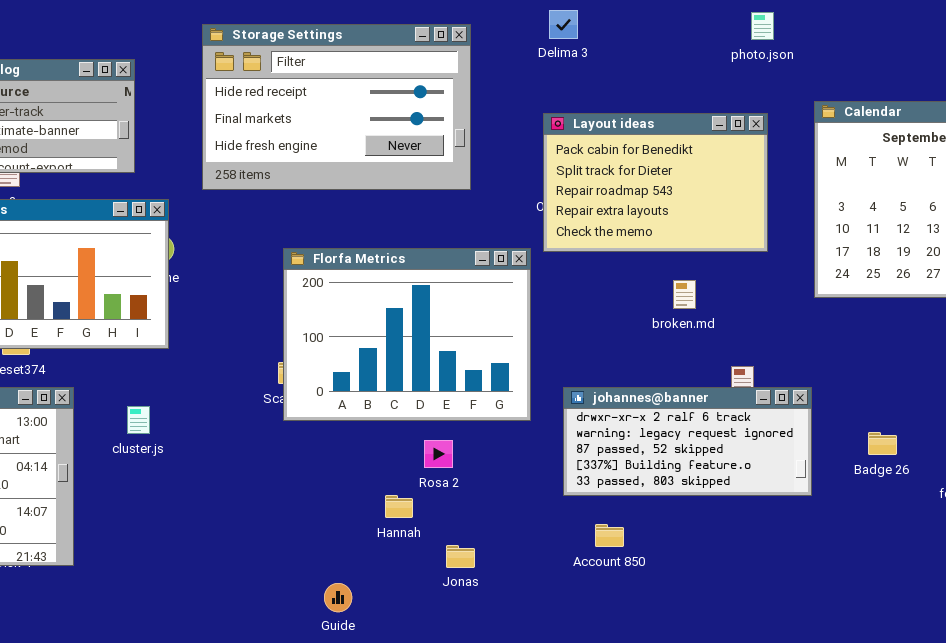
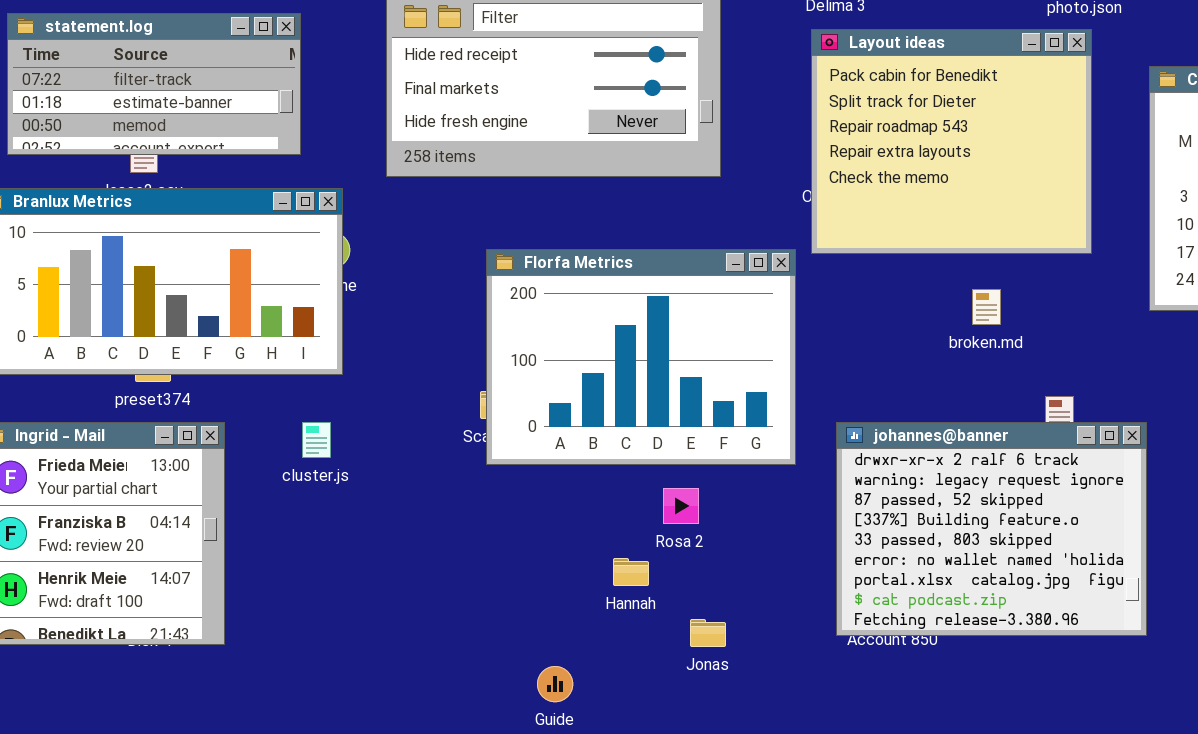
Layout ideas: [543,113,768,252] -> [811,29,1092,254], resized
johannes@banner: [563,387,812,496] -> [836,422,1147,636], resized
cluster.js: [127,406,150,434] -> [302,422,331,458], moved

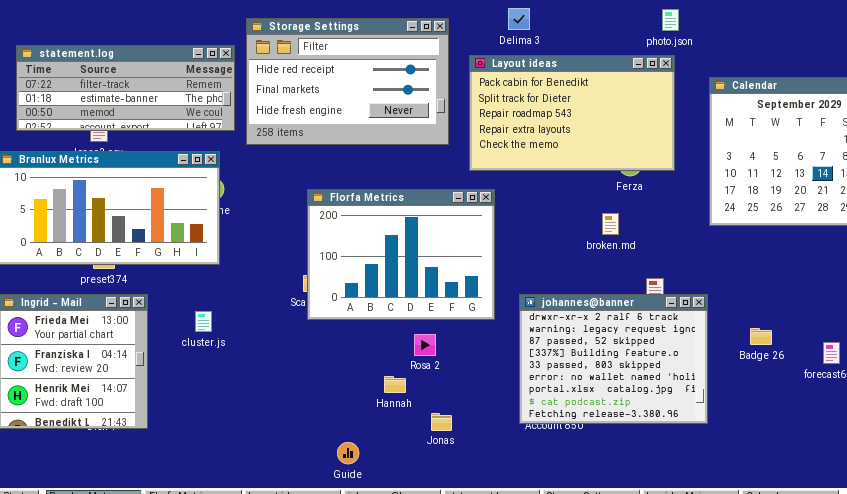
statement.log: [7,13,301,155] -> [16,45,235,131], resized
Layout ideas: [811,29,1092,254] -> [469,55,675,171], resized
cluster.js: [302,422,331,458] -> [195,311,212,332], moved

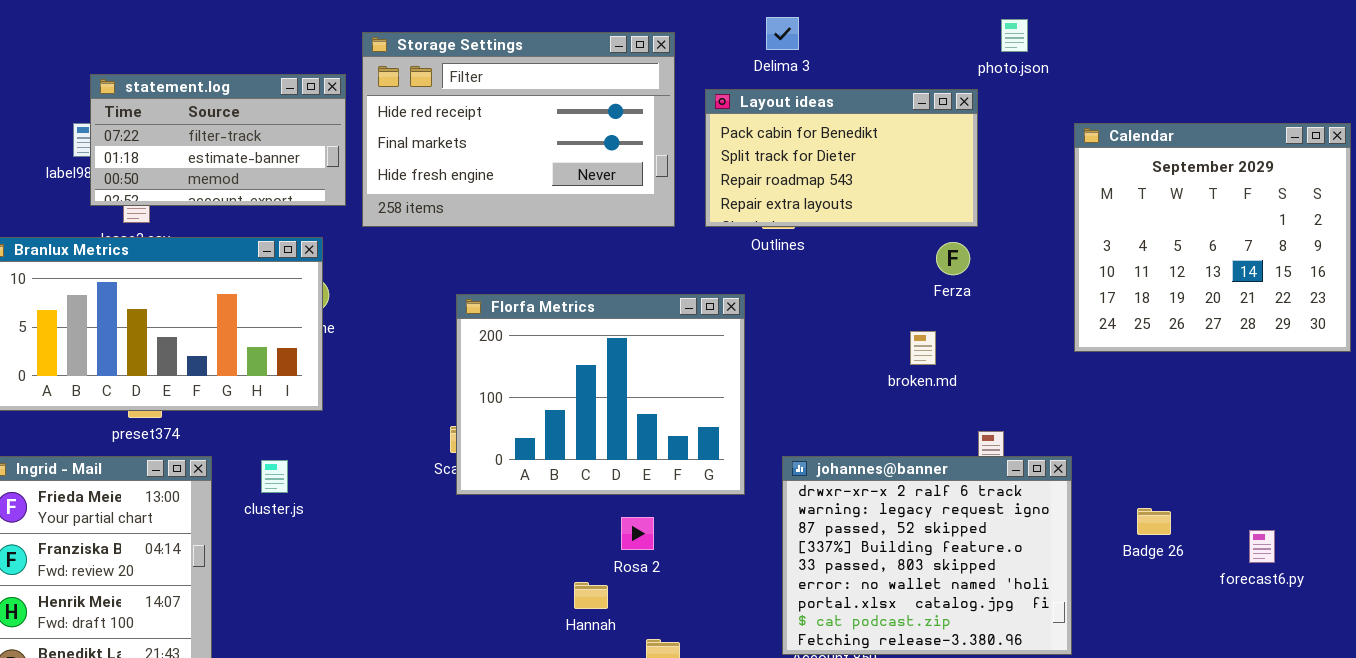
statement.log: [16,45,235,131] -> [90,74,346,206], resized
Layout ideas: [469,55,675,171] -> [705,89,978,227], resized
cluster.js: [195,311,212,332] -> [261,460,288,493], moved

